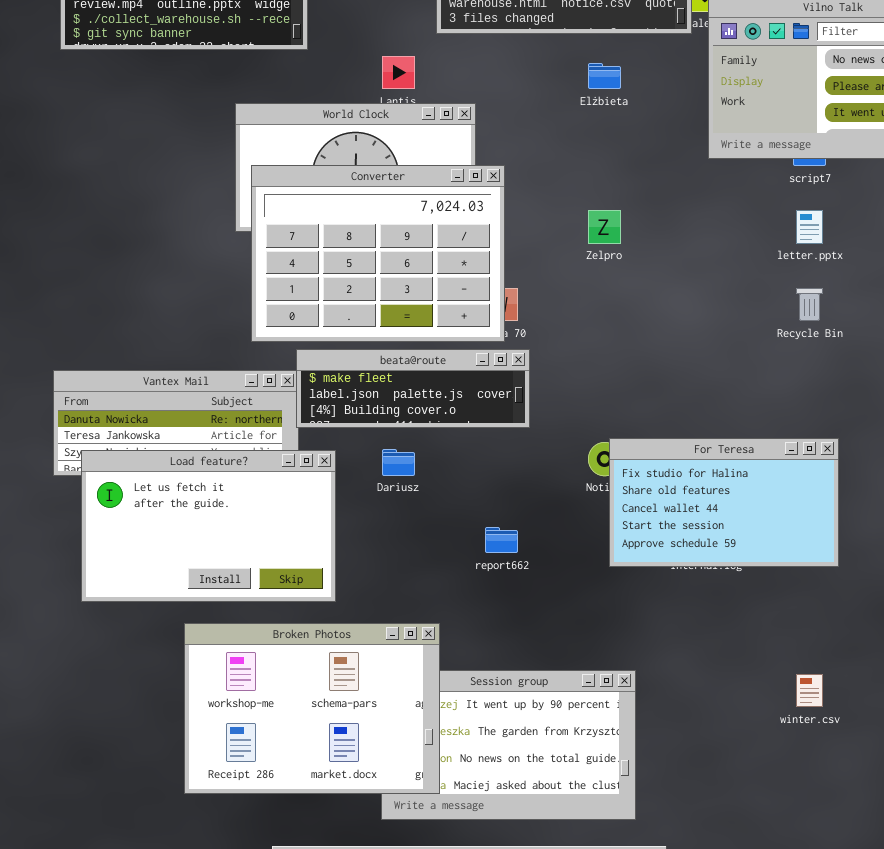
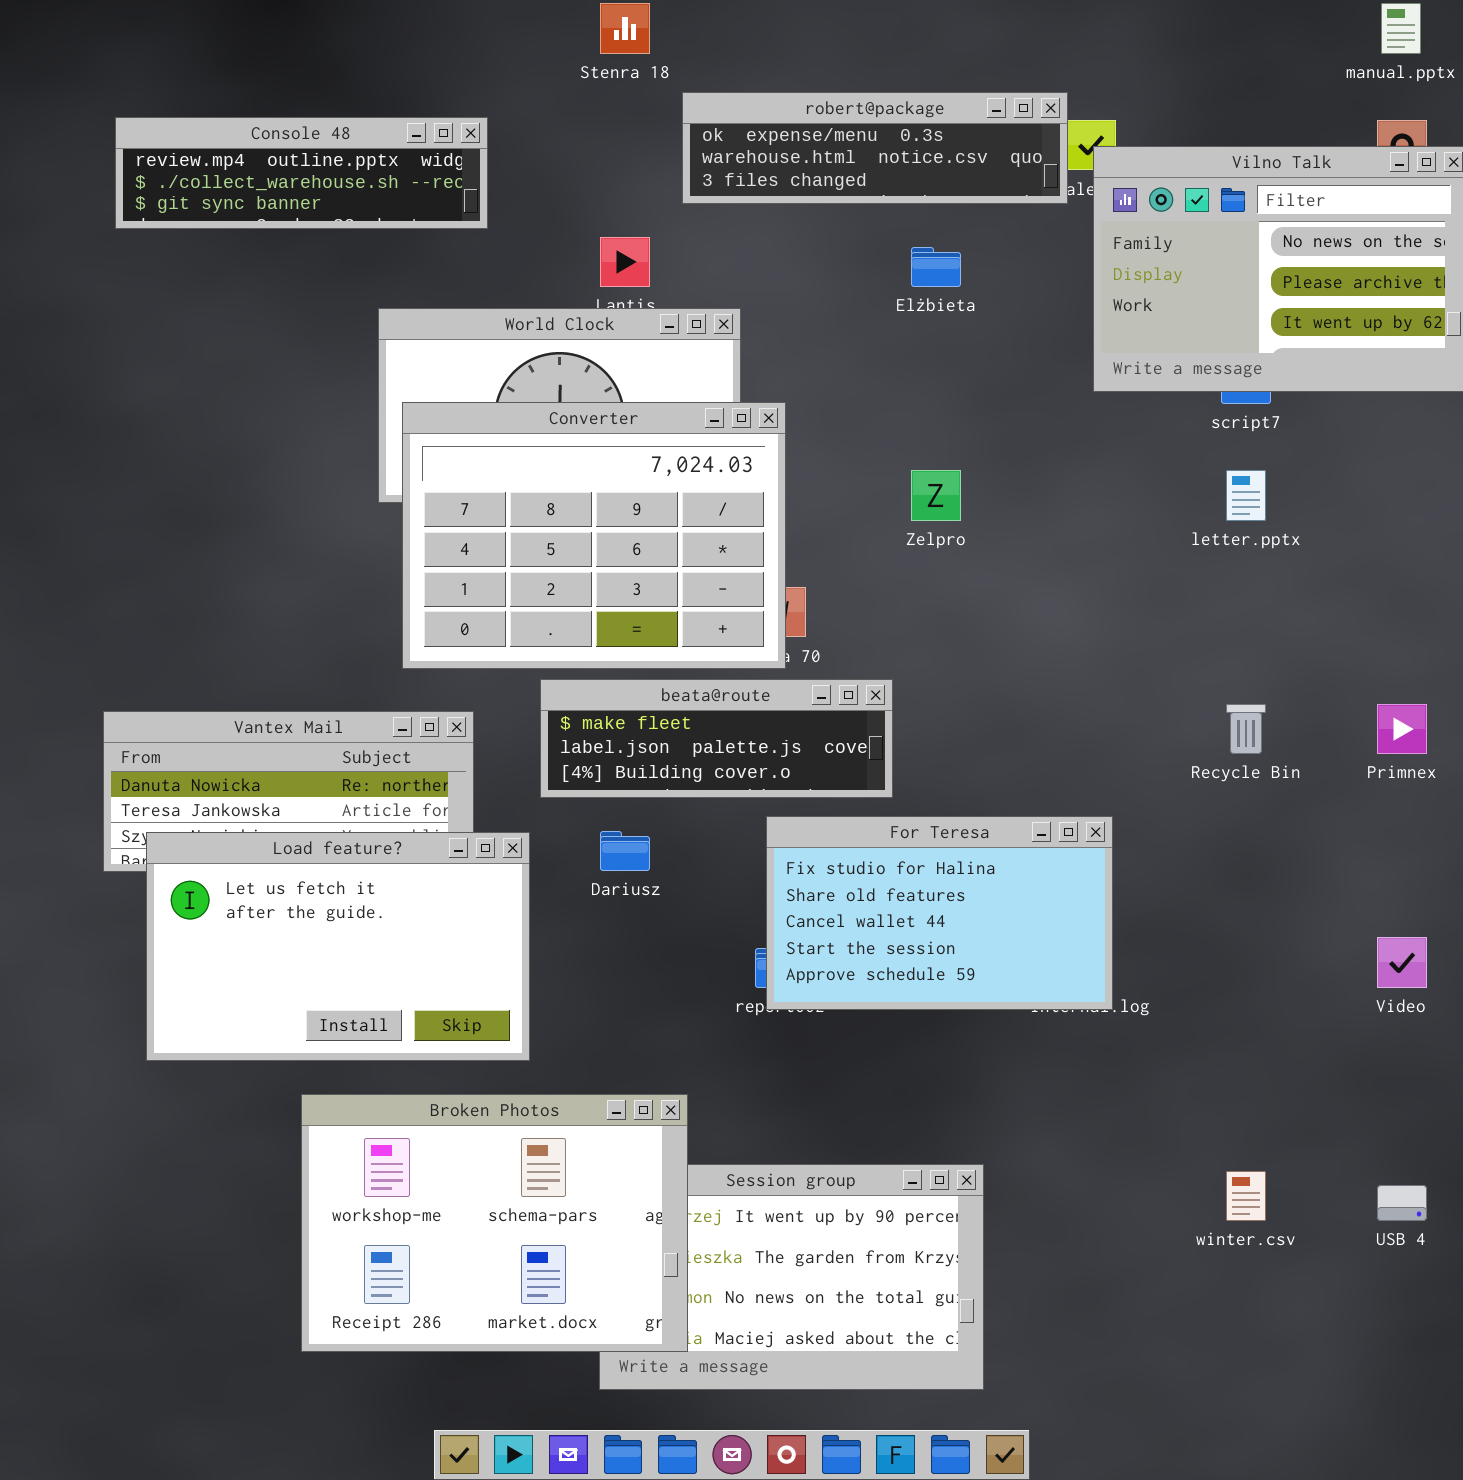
Recycle Bin: [796,288,823,321] -> [1226,704,1266,754], moved
beata@route: [296,349,530,428] -> [540,679,893,798], moved
For Teresa: [609,438,839,567] -> [766,816,1113,1010], moved

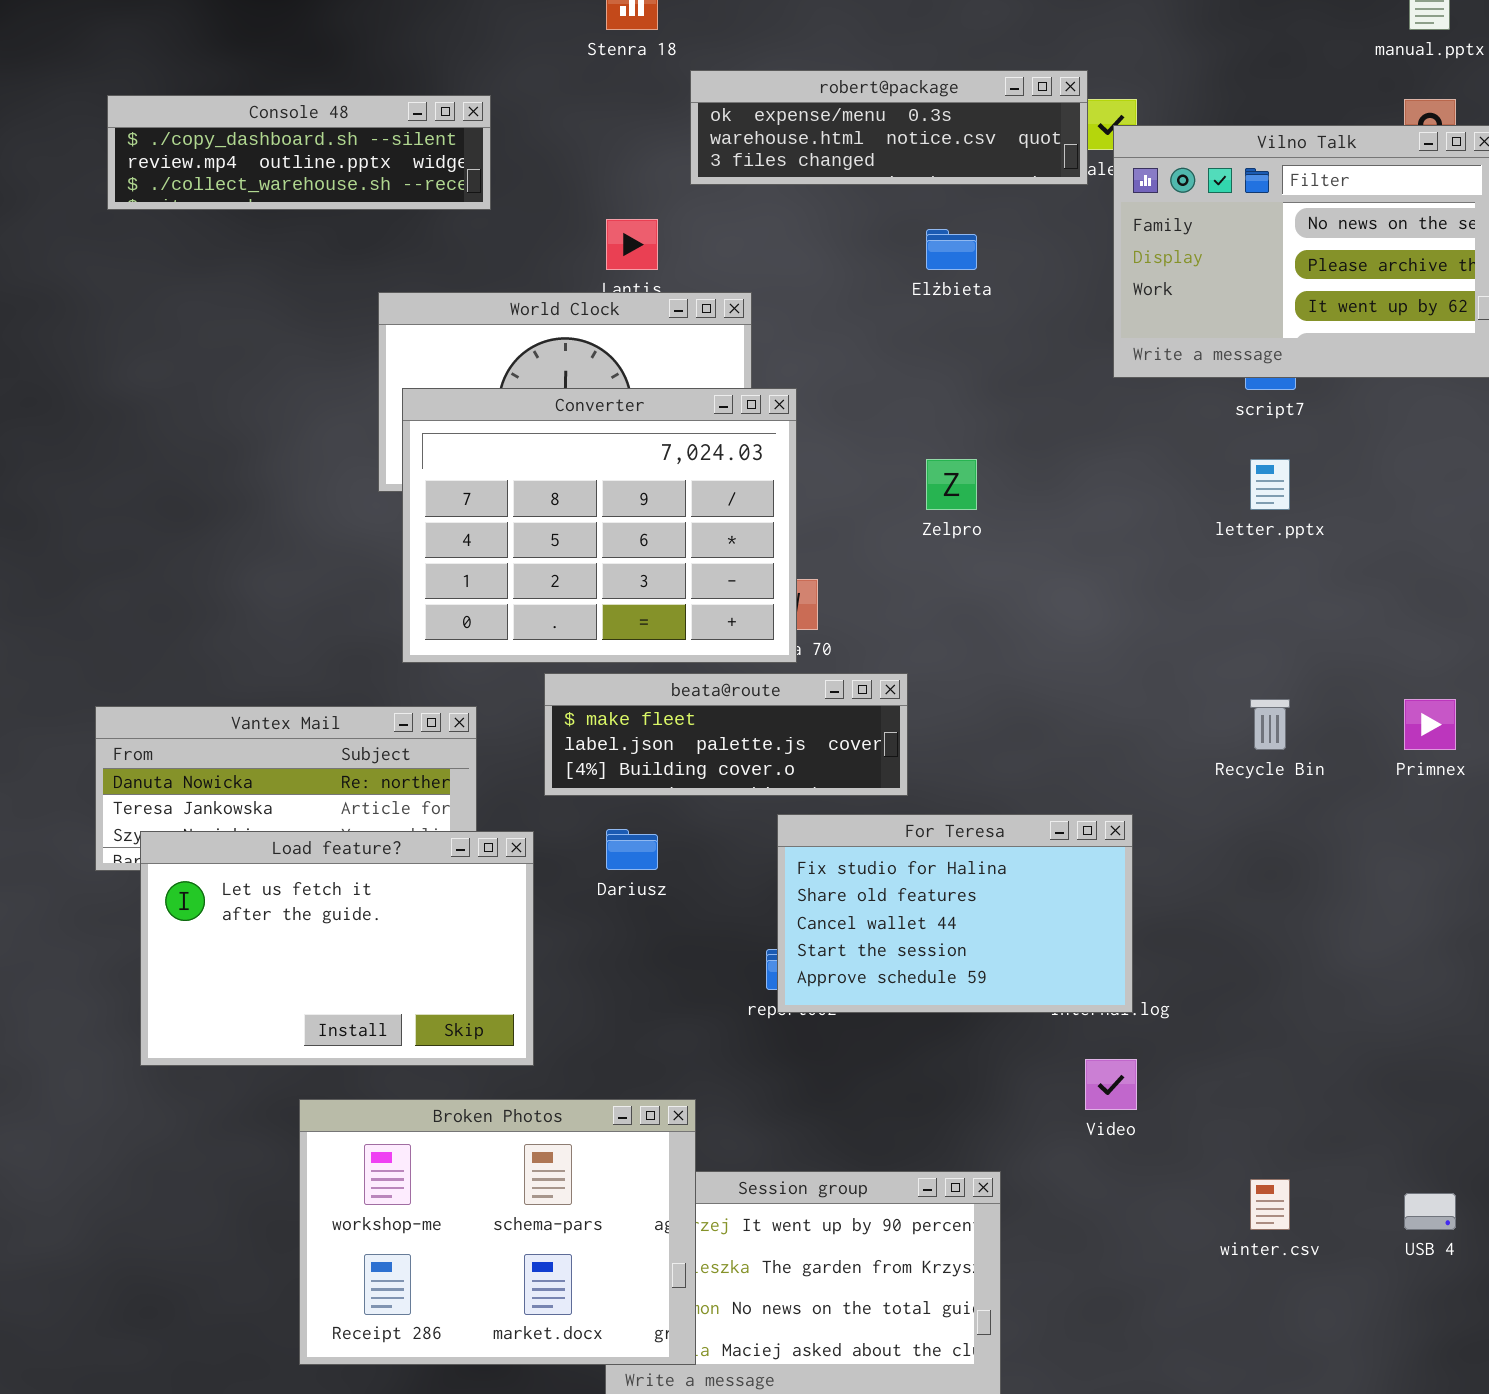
Console 48: [115,117,488,229] -> [107,95,491,210], scrolled up 1 row
Video: [1377,937,1427,988] -> [1085,1059,1137,1110], moved

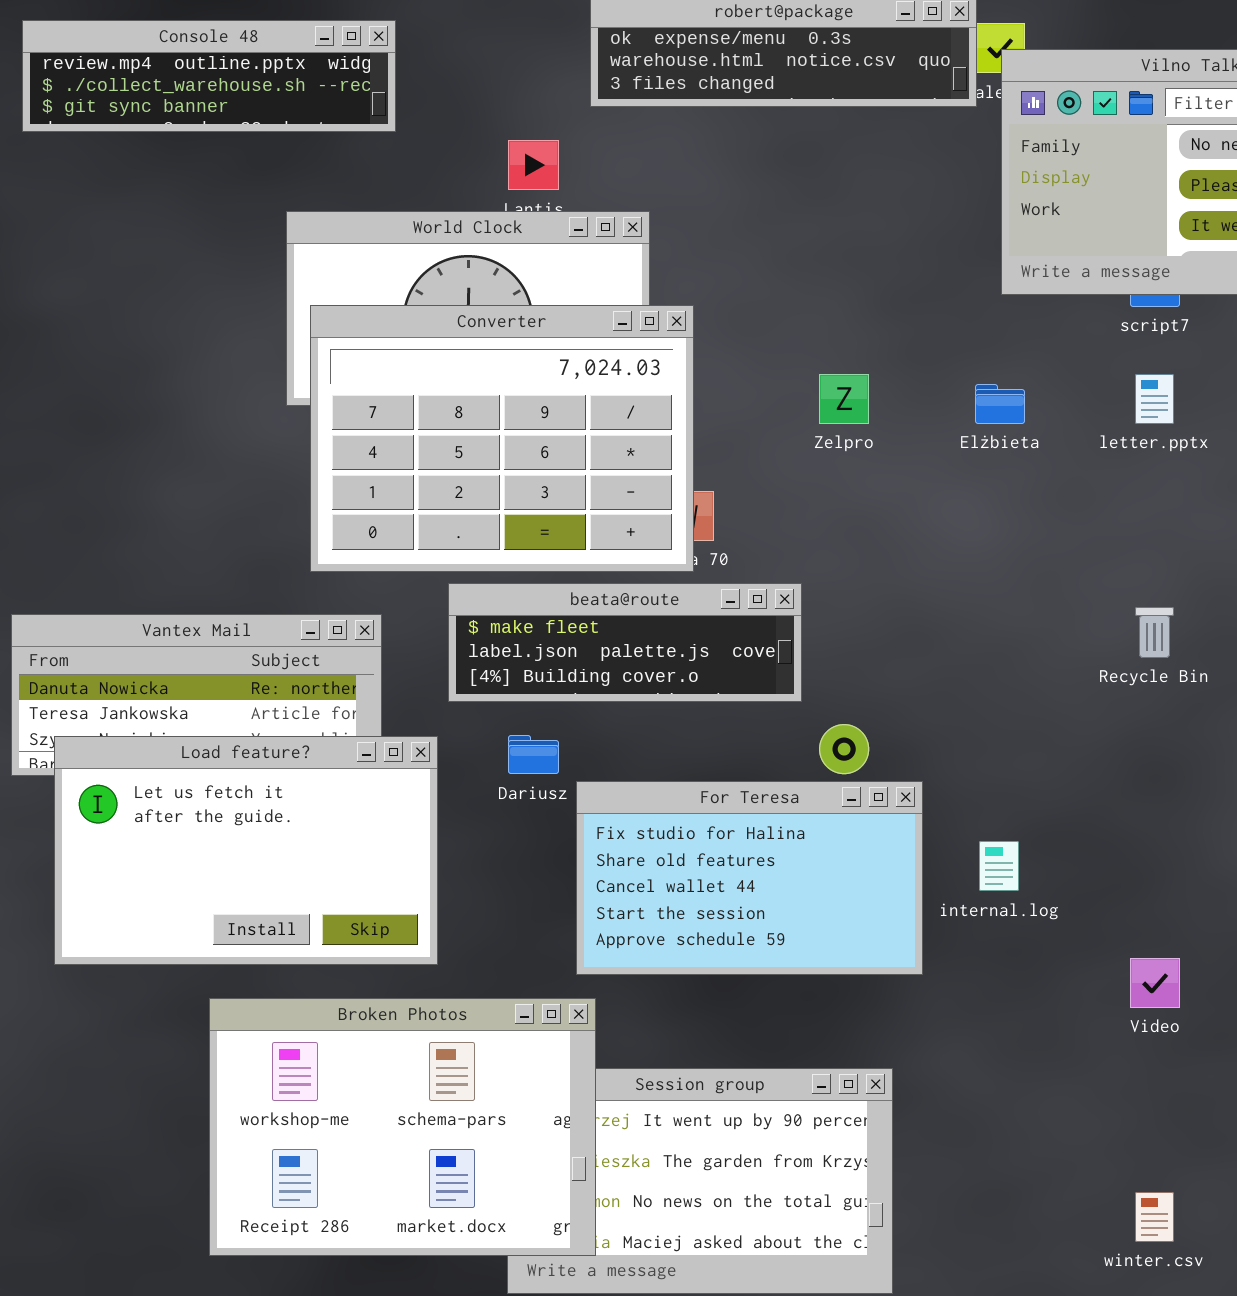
Console 48: [107,95,491,210] -> [22,20,396,132], scrolled down 1 row
Elżbieta: [926,229,977,270] -> [975,384,1025,424], moved
For Teresa: [777,814,1133,1013] -> [576,781,923,975], moved
Video: [1085,1059,1137,1110] -> [1130,958,1180,1008], moved
winter.csv: [1250,1179,1290,1230] -> [1135,1192,1174,1242], moved

